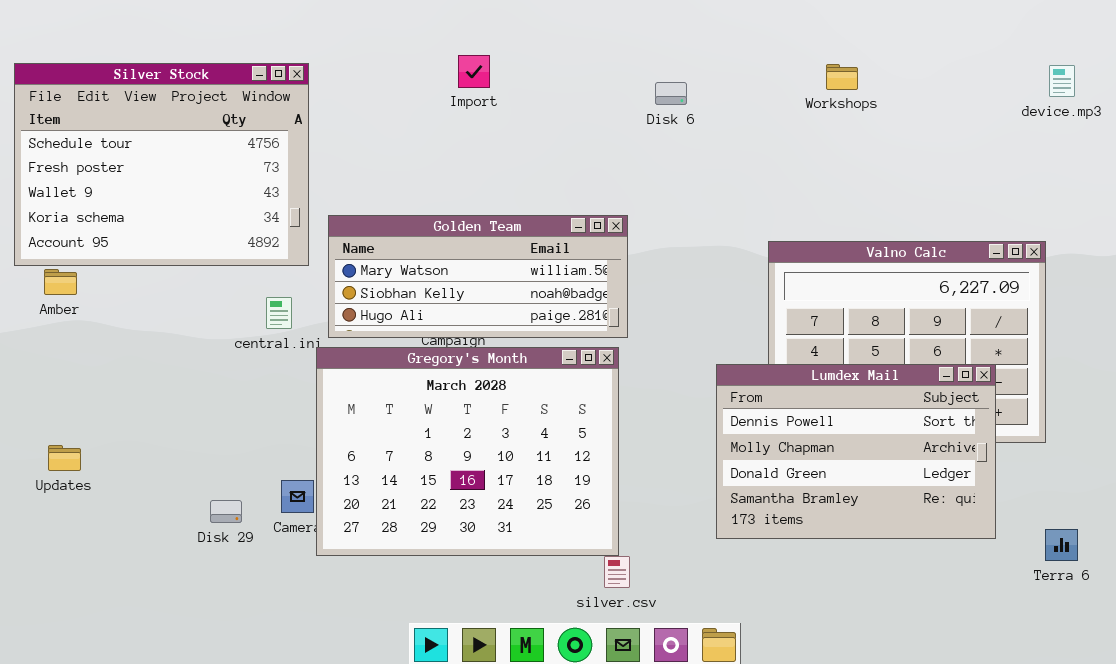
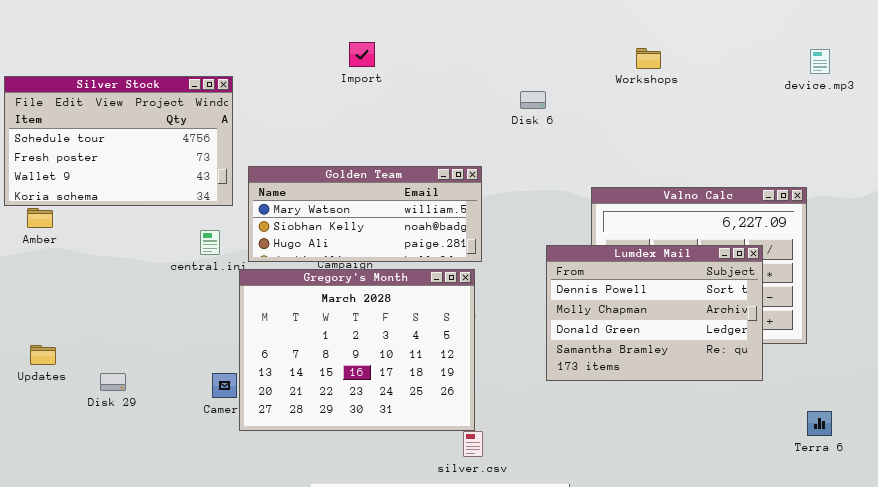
Silver Stock: [14,63,309,266] -> [4,76,233,206], resized
Disk 6: [655,82,687,105] -> [520,91,546,109], moved
Lumdex Mail: [716,364,996,539] -> [546,245,763,381], moved
Disk 29: [210,500,242,523] -> [100,373,126,391], moved

